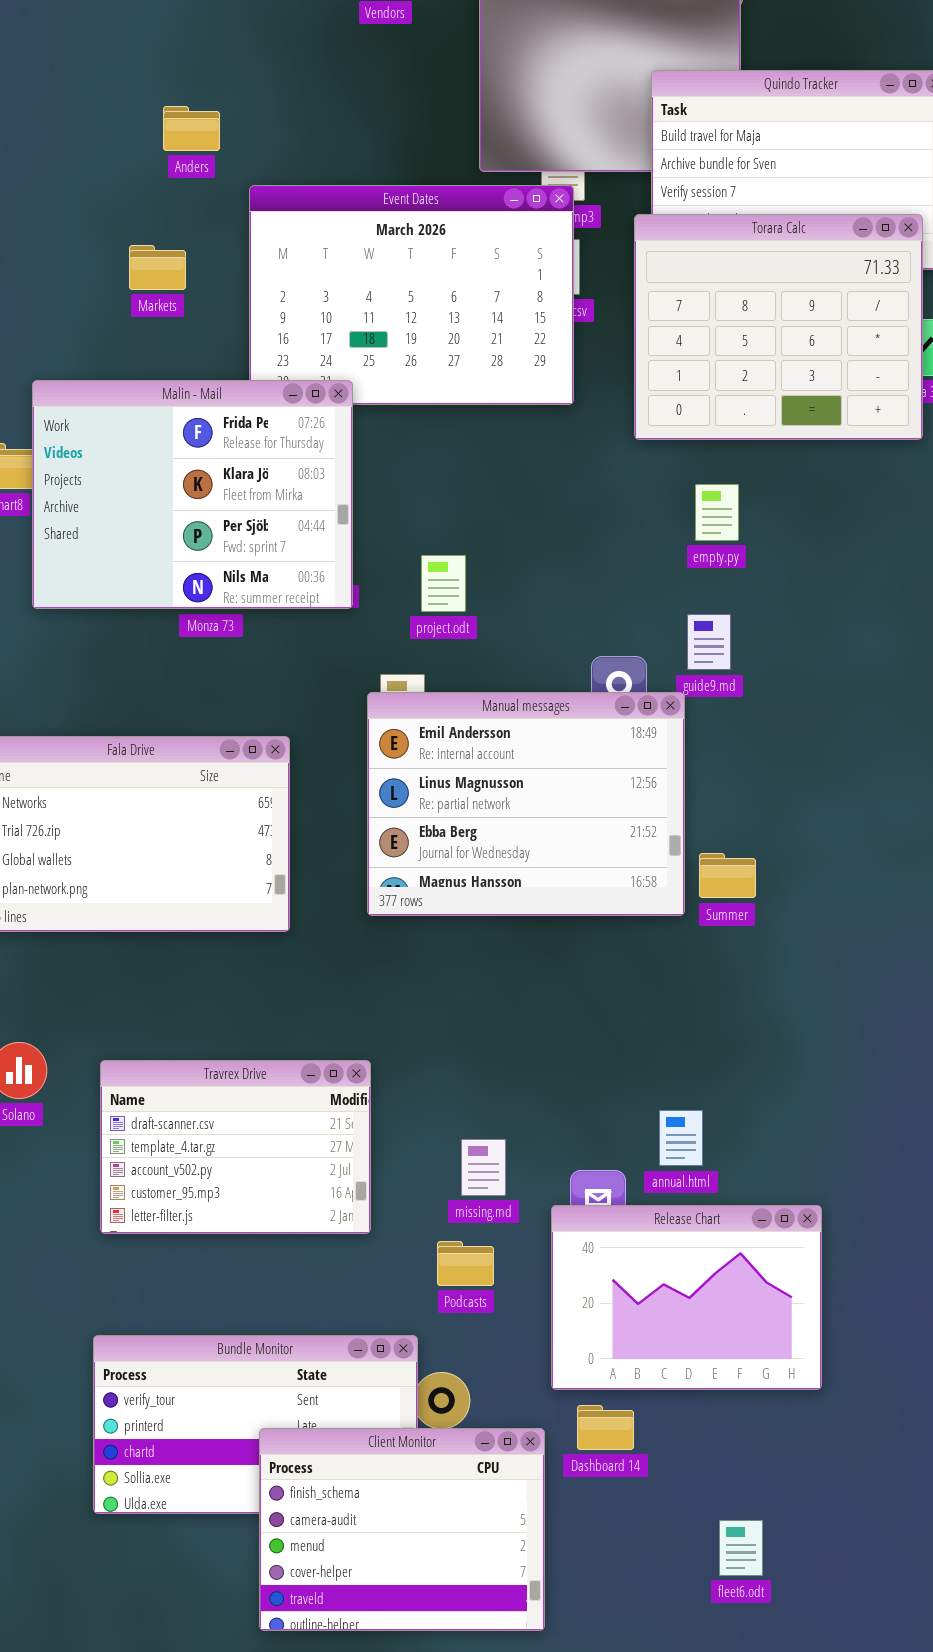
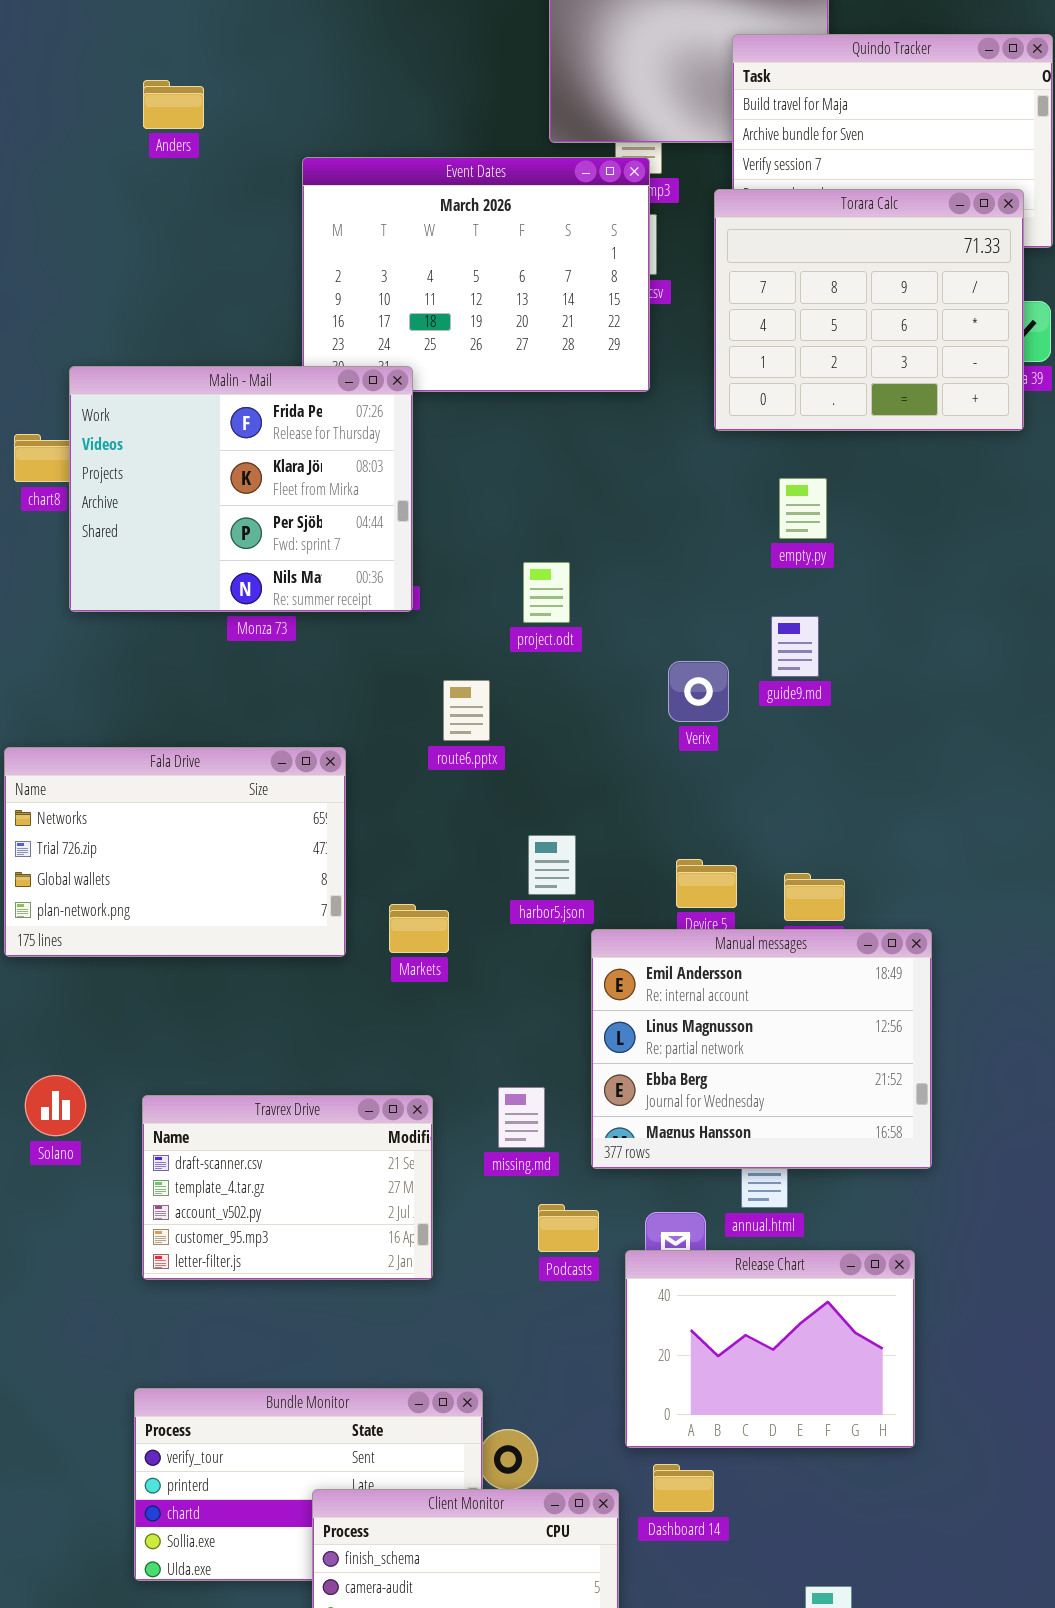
Anders: [163,106,220,151] -> [143,80,204,129], moved
Markets: [129,245,186,290] -> [389,904,449,953], moved
project.odt: [421,555,466,612] -> [523,562,570,623], moved
Manual messages: [367,692,685,916] -> [591,929,932,1169], moved
missing.md: [461,1139,506,1196] -> [498,1087,545,1148], moved
Podcasts: [437,1241,494,1286] -> [538,1204,599,1252], moved

